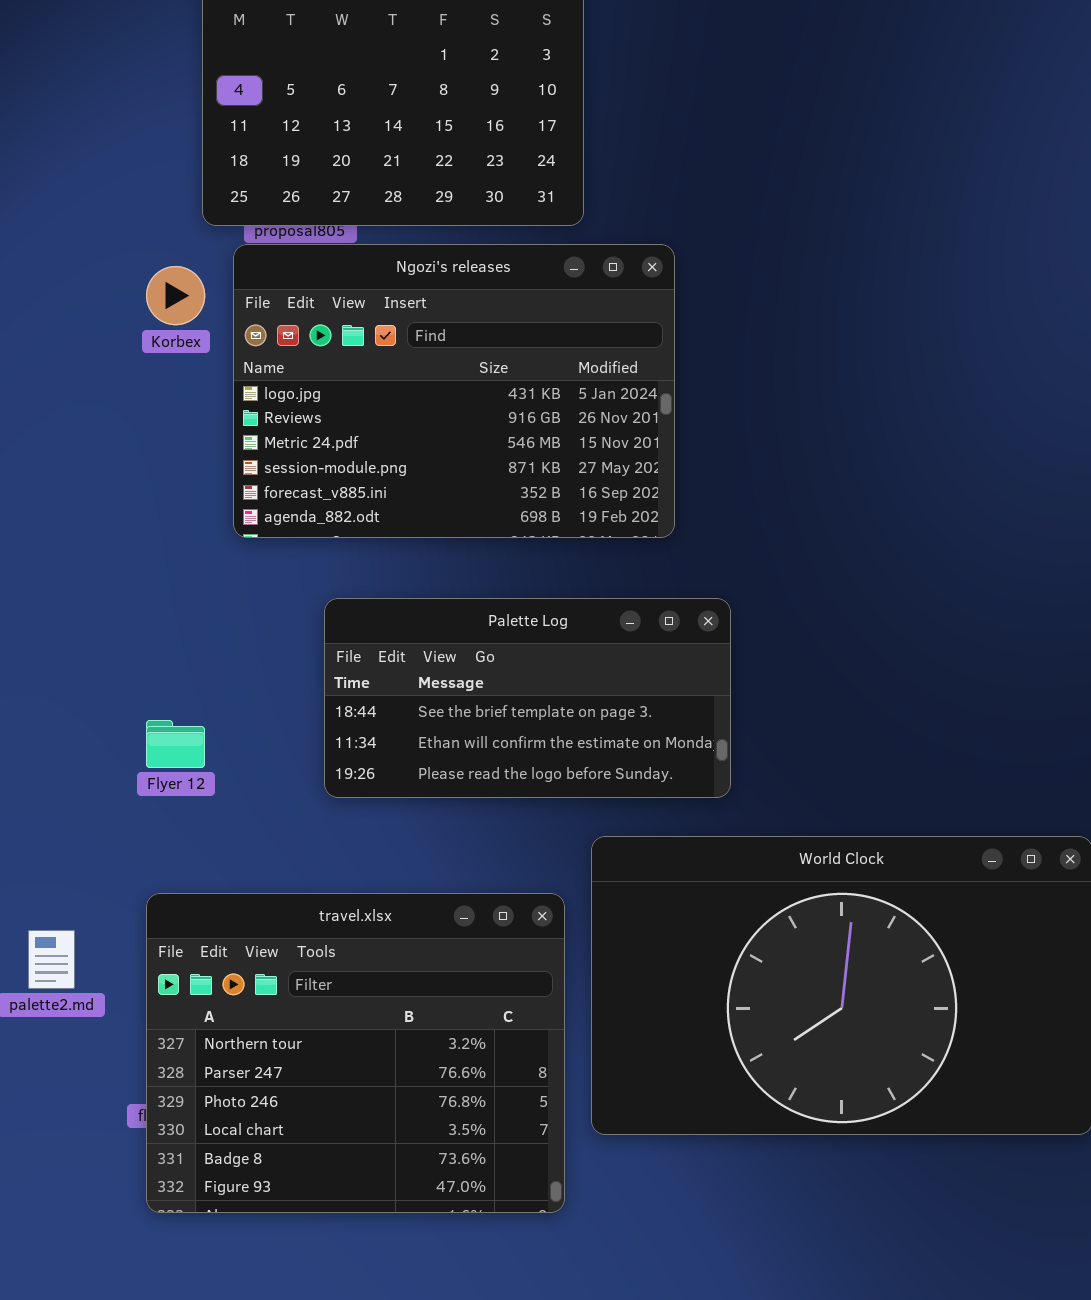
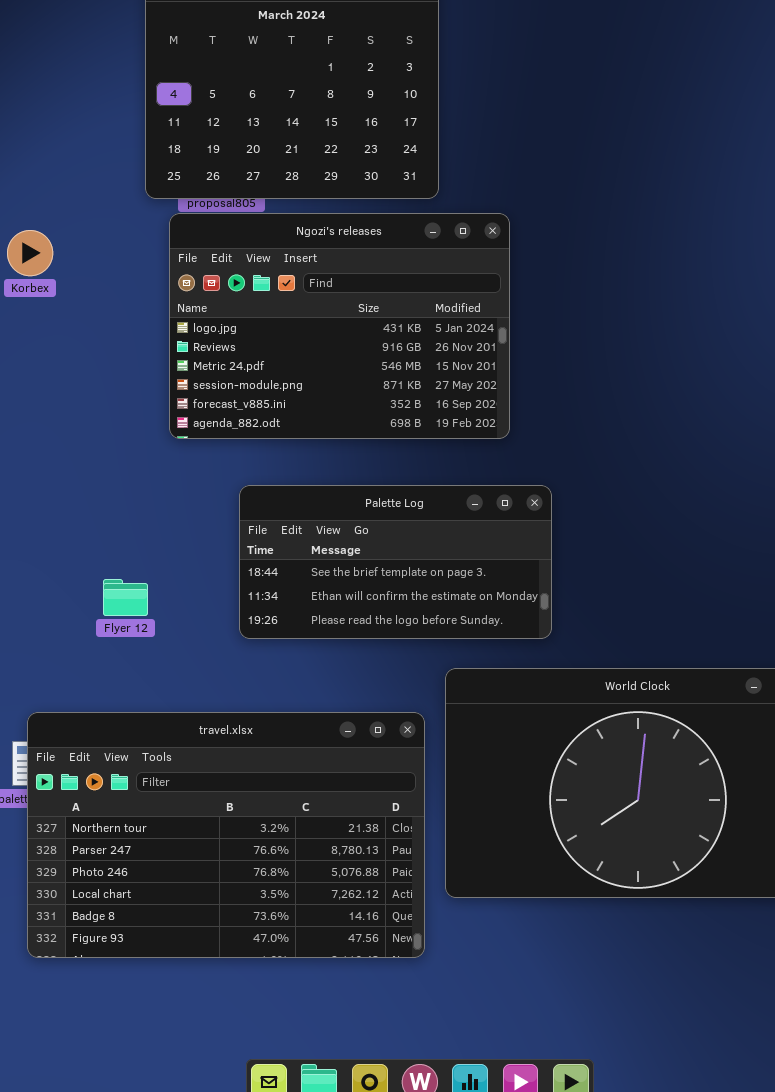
Korbex: [146,266,205,325] -> [7,230,53,276], moved
travel.xlsx: [146,893,565,1213] -> [27,712,425,958], resized

